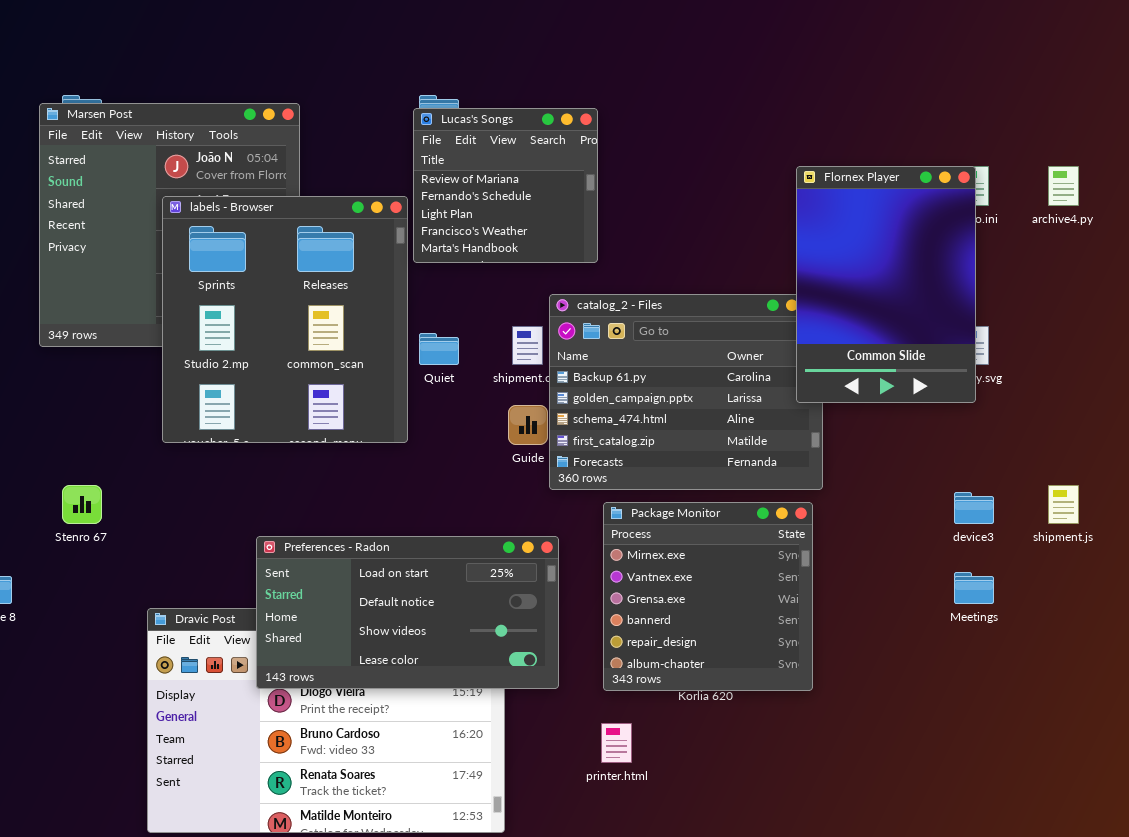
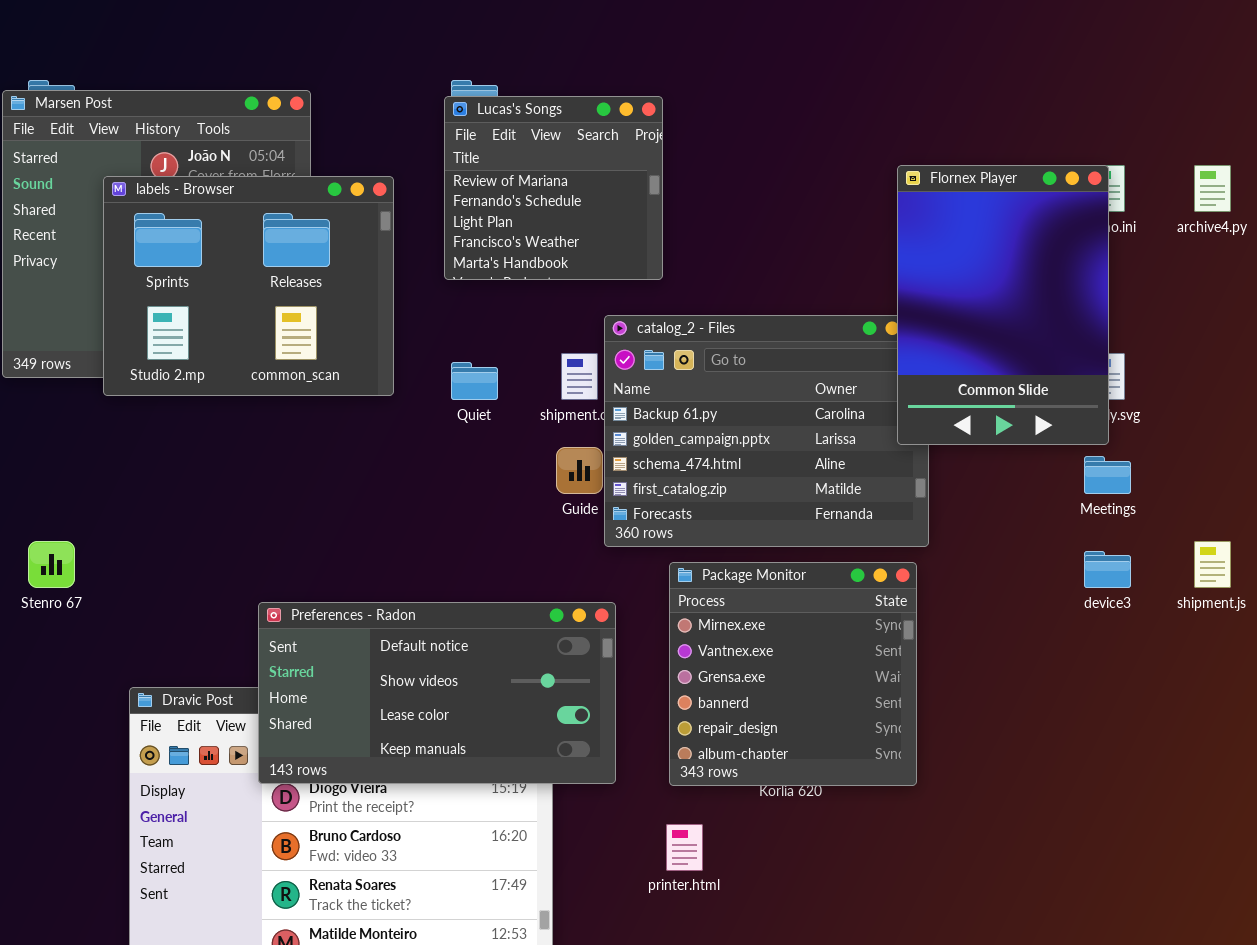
labels - Browser: [162,196,408,443] -> [103,176,394,396], moved, resized
Preferences - Radon: [256,536,559,689] -> [258,602,616,784], scrolled down 1 row
Meetings: [954,572,994,604] -> [1084,456,1131,494], moved

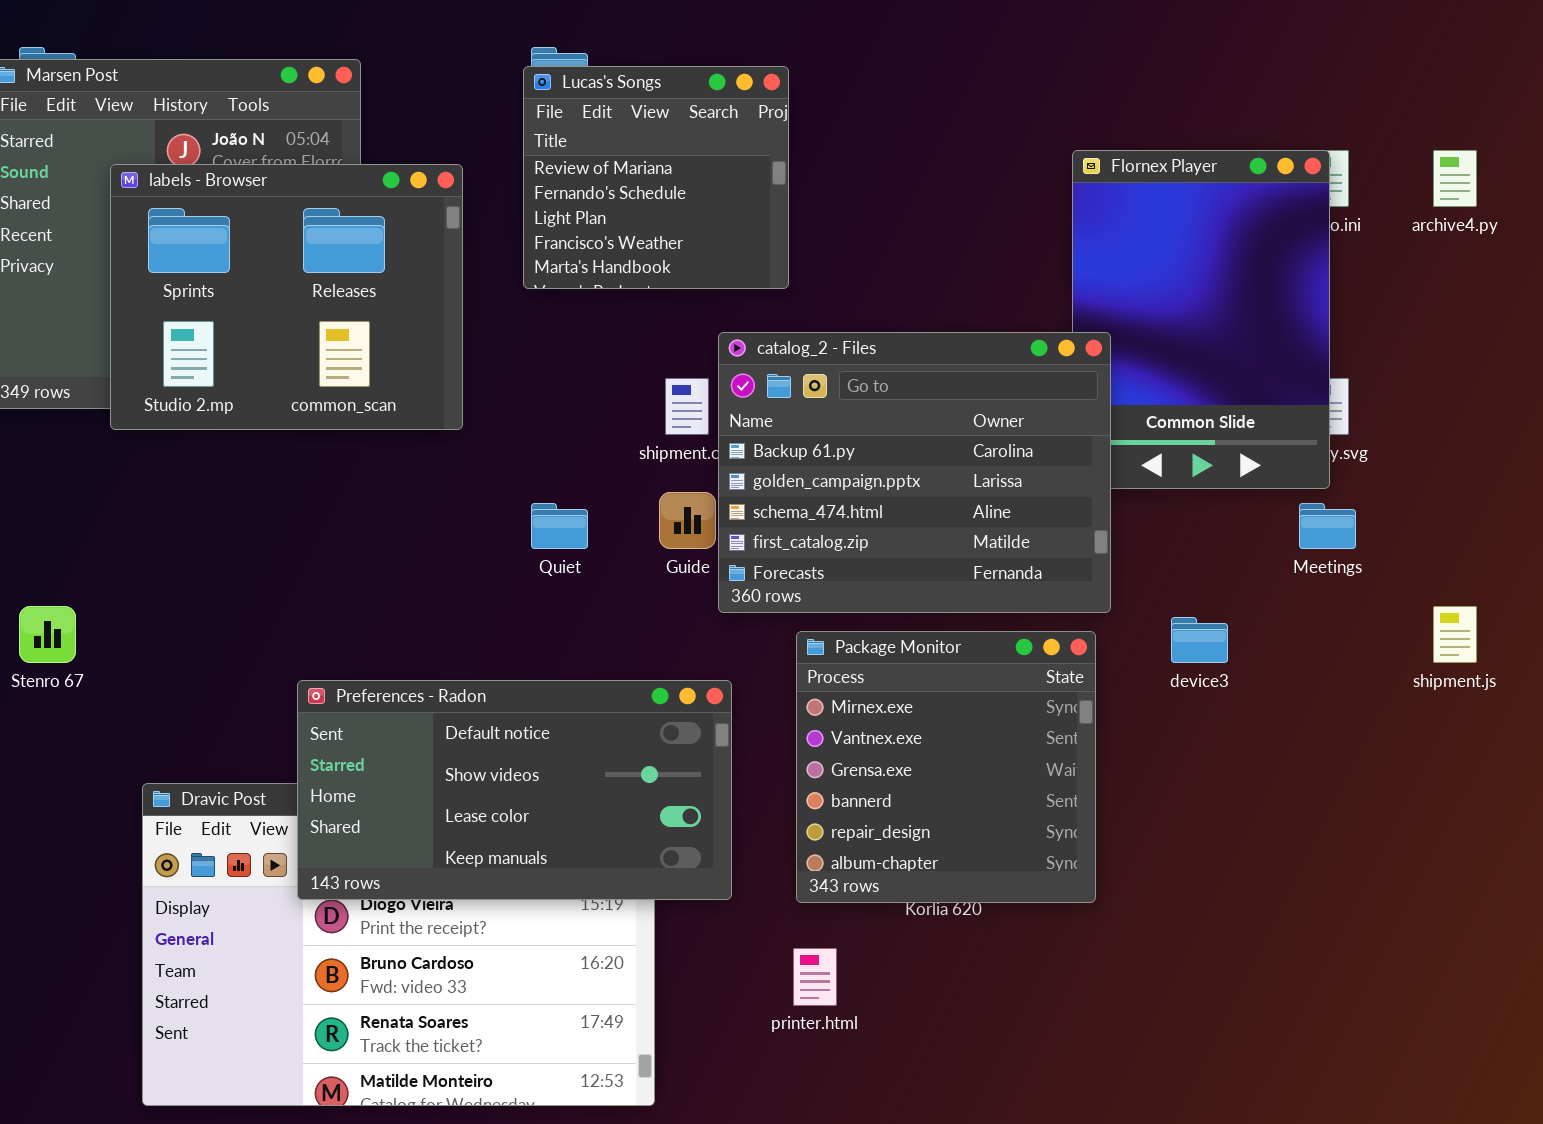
catalog_2 - Files: [604,315,929,547] -> [718,332,1111,613], raised
Quiet: [451,362,498,400] -> [531,503,588,549], moved
device3: [1084,551,1131,588] -> [1171,617,1228,663], moved

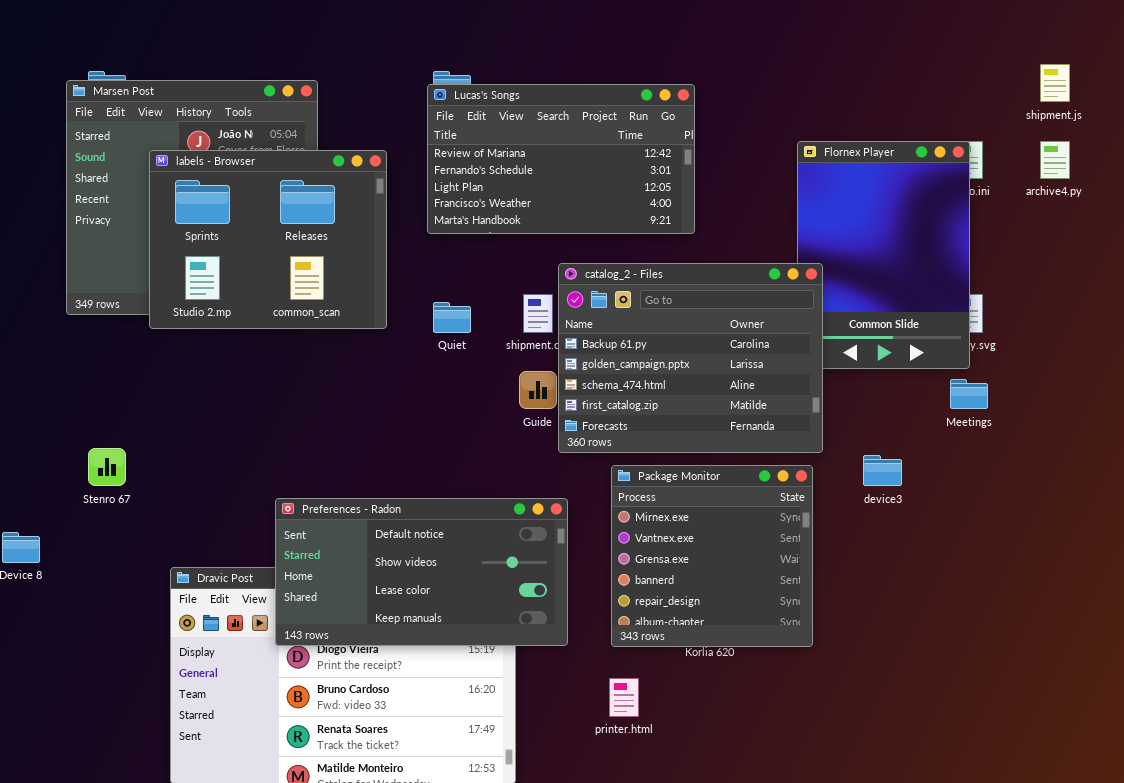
Lucas's Songs: [523,66,789,289] -> [427,84,695,234], resized
Quiet: [531,503,588,549] -> [433,302,471,333], moved
shipment.js: [1433,606,1477,663] -> [1040,64,1070,102], moved

